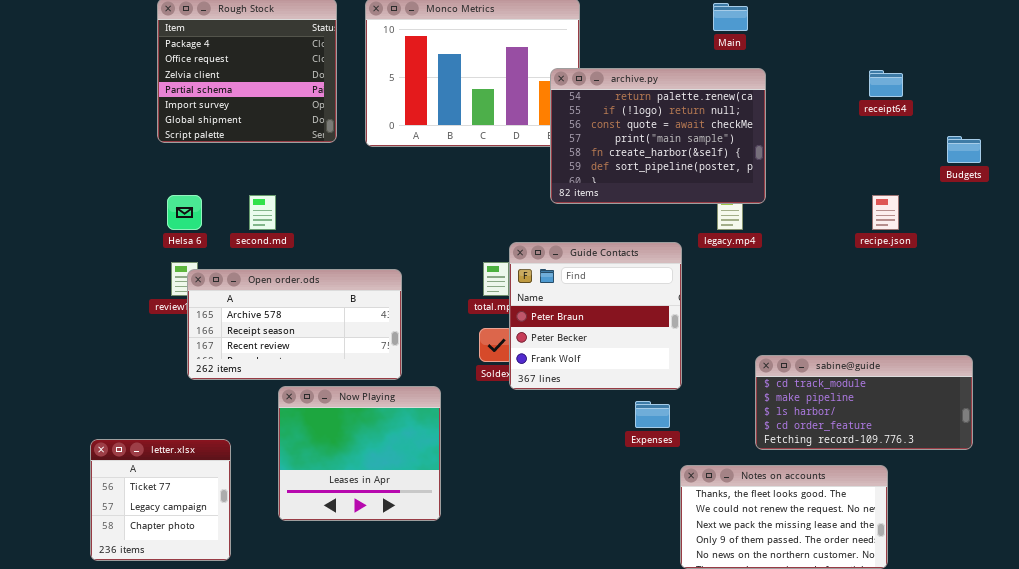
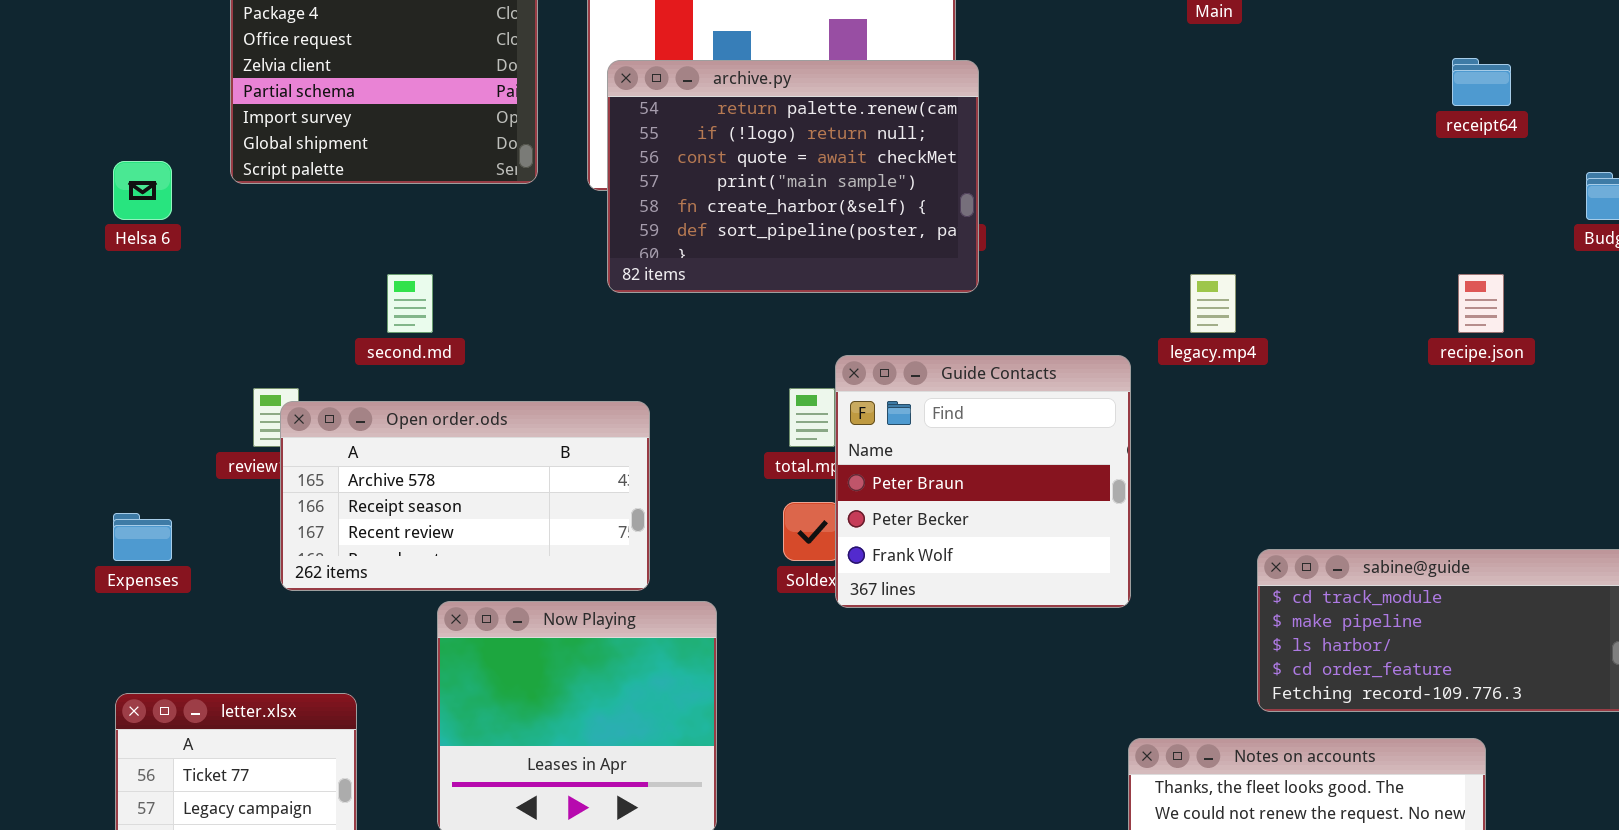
archive.py: [550,68,766,204] -> [607,60,979,293], moved
Helsa 6: [167,195,202,230] -> [113,161,172,220], moved
Expenses: [635,401,670,428] -> [113,513,172,561], moved

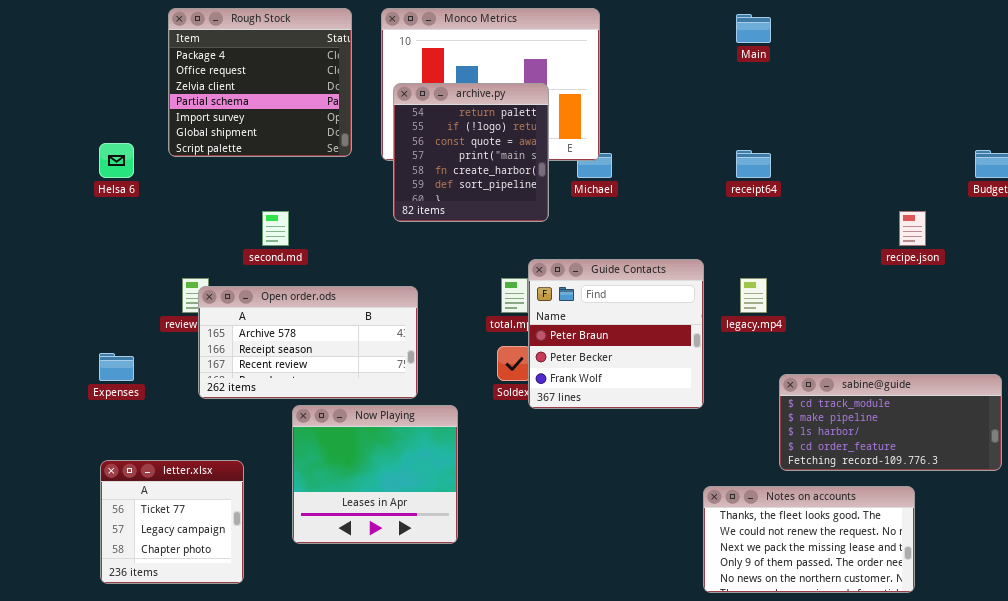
receipt64: [1452,58,1511,106] -> [736,150,771,178], moved
archive.py: [607,60,979,293] -> [393,83,549,222], resized
legacy.mp4: [1190,274,1236,333] -> [740,278,767,313], moved

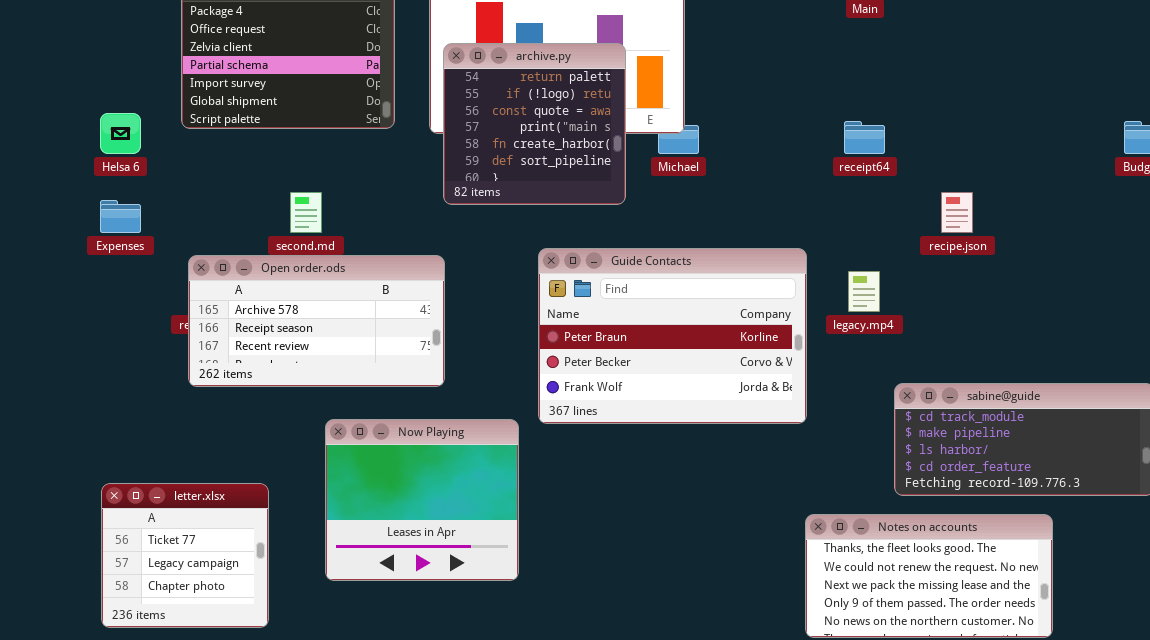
recipe.json: [899,211,926,246] -> [941,192,973,233], moved
Guide Contacts: [528,259,704,409] -> [538,248,807,424], resized
Open order.ods: [198,286,418,399] -> [188,255,445,387], moved
Expenses: [99,353,134,381] -> [100,200,141,233], moved

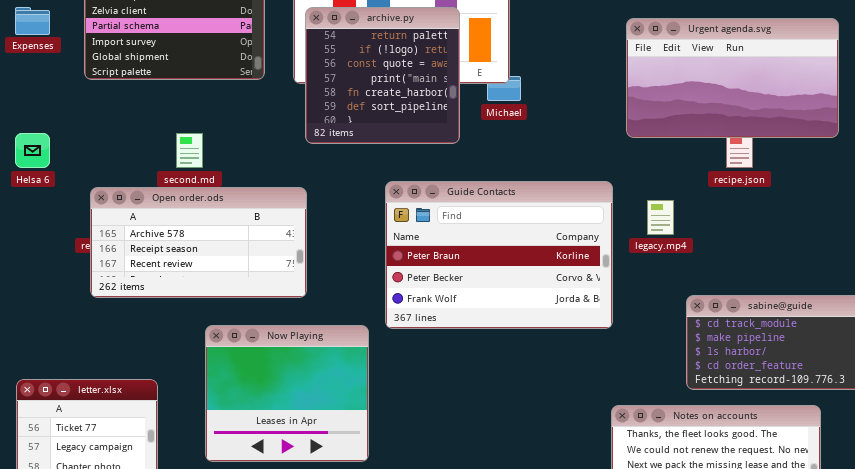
Urgent agenda.svg: none -> [626,18,839,138], opened
Helsa 6: [100,113,141,154] -> [15,133,50,168], moved
Expenses: [100,200,141,233] -> [15,7,50,35], moved

